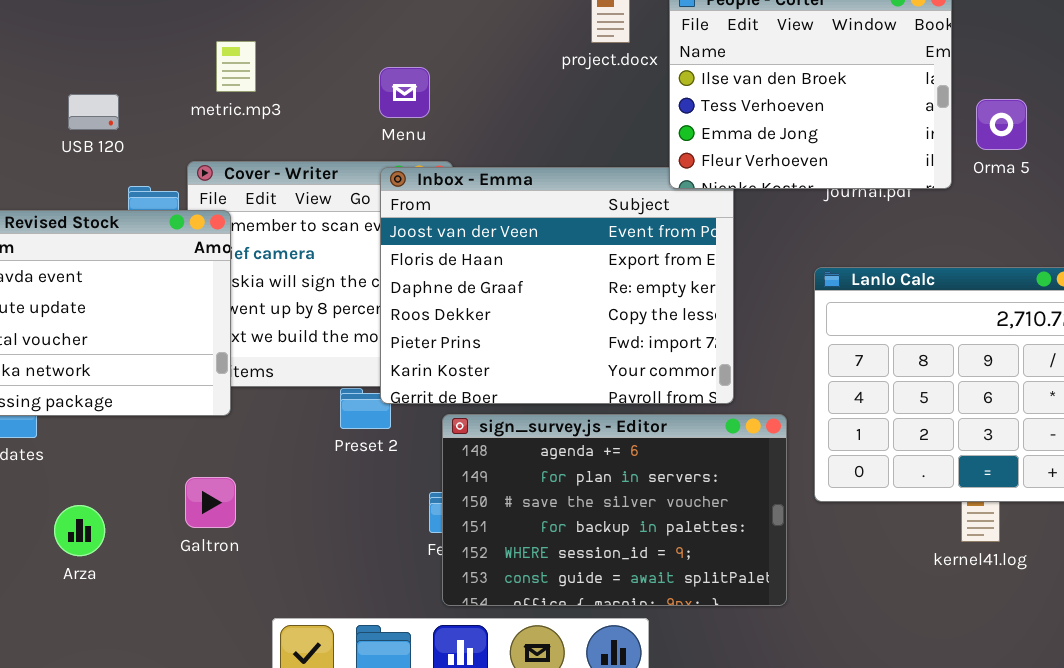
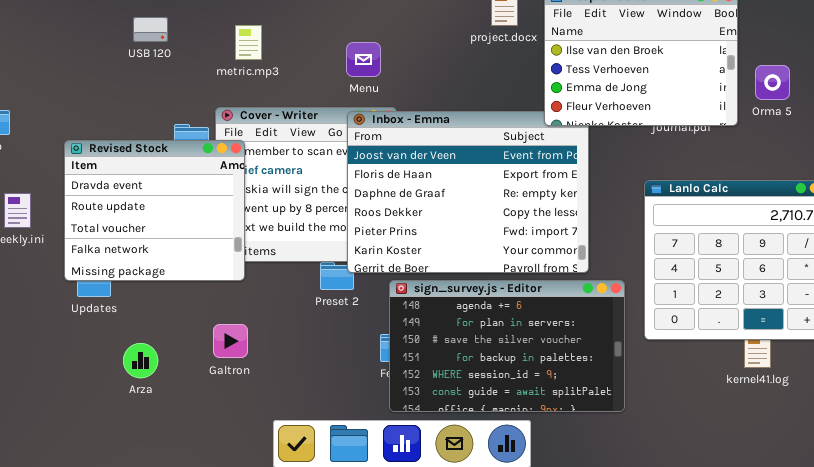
USB 120: [68,94,119,130] -> [133,17,168,42], moved

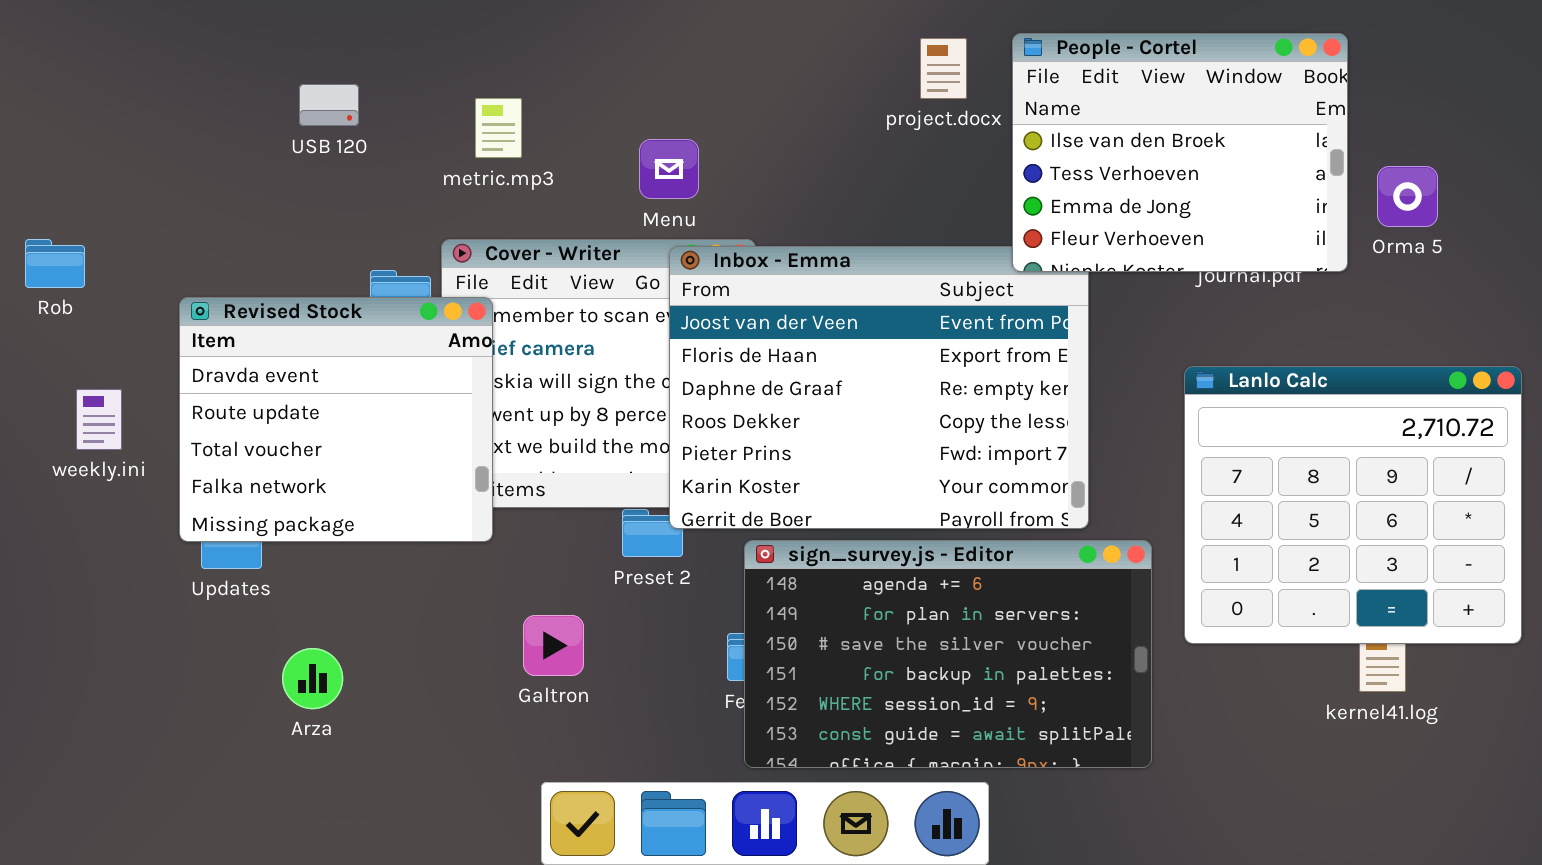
Menu: [346,42,381,77] -> [639,139,699,199], moved
Galtron: [213,324,248,358] -> [523,615,584,676], moved

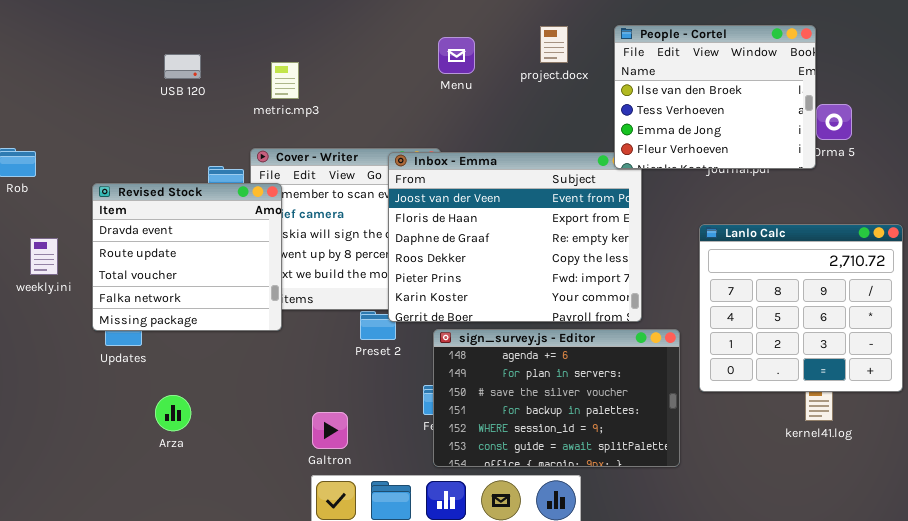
People - Cortel: [1012,33,1348,272] -> [614,25,816,169], moved
Menu: [639,139,699,199] -> [438,37,475,74], moved
Galtron: [523,615,584,676] -> [312,412,348,449], moved

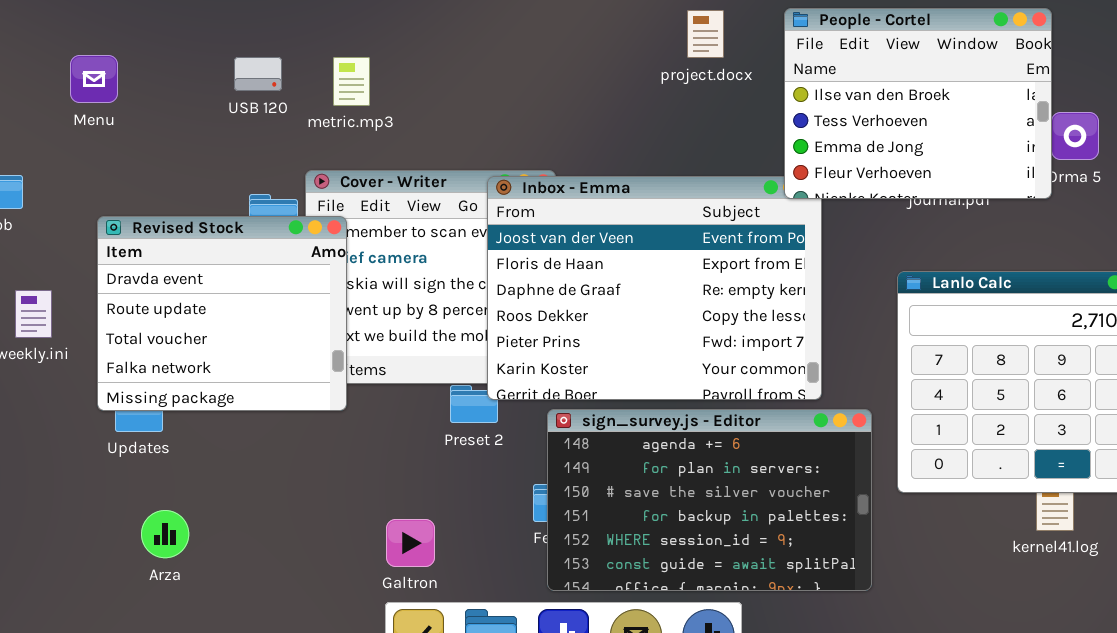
Menu: [438,37,475,74] -> [70,55,118,103], moved
USB 120: [164,54,201,79] -> [234,57,282,91], moved
Arza: [155,395,191,431] -> [141,510,189,558], moved

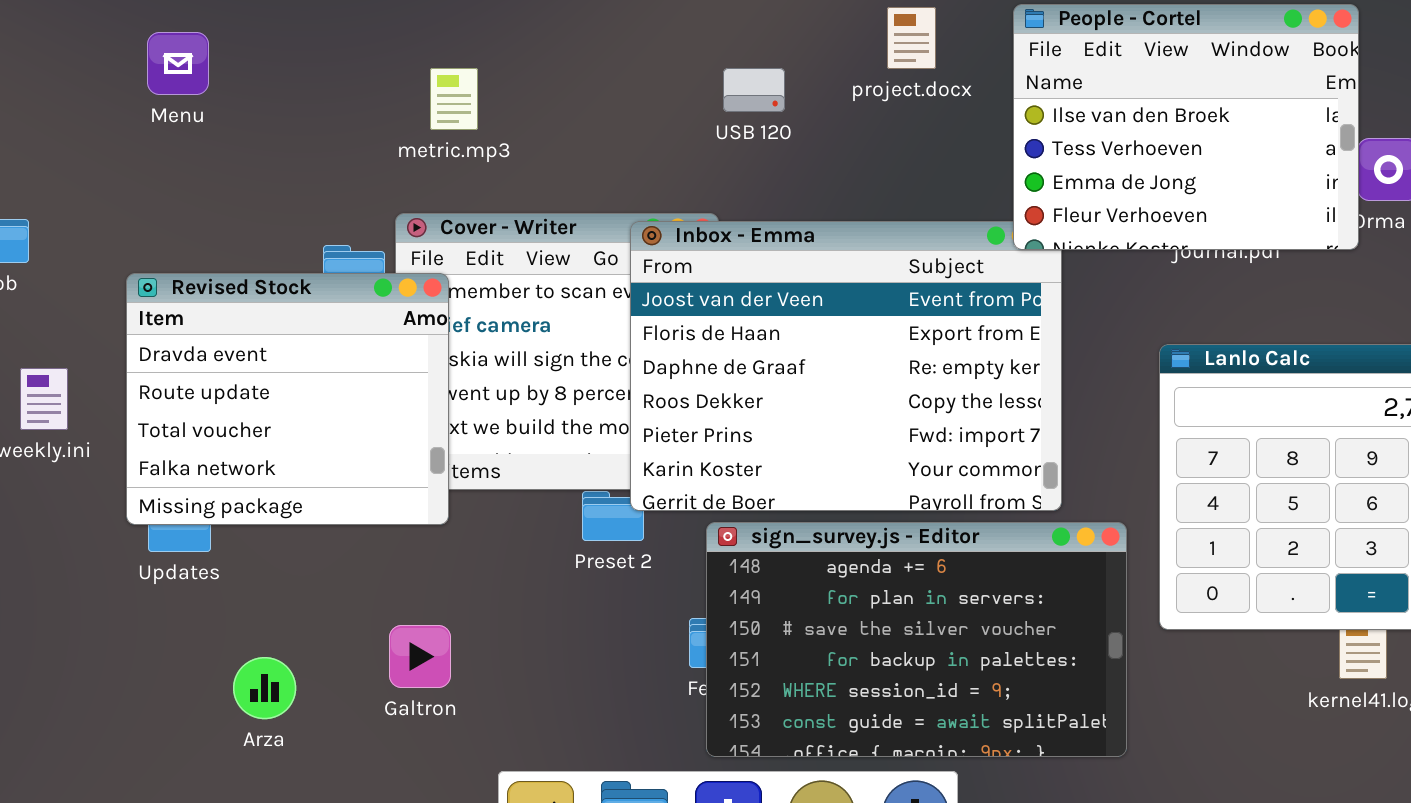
Menu: [70,55,118,103] -> [147,32,209,95], moved
USB 120: [234,57,282,91] -> [723,68,785,112], moved
Arza: [141,510,189,558] -> [233,657,296,719], moved
Galtron: [386,519,435,567] -> [389,625,451,688], moved

